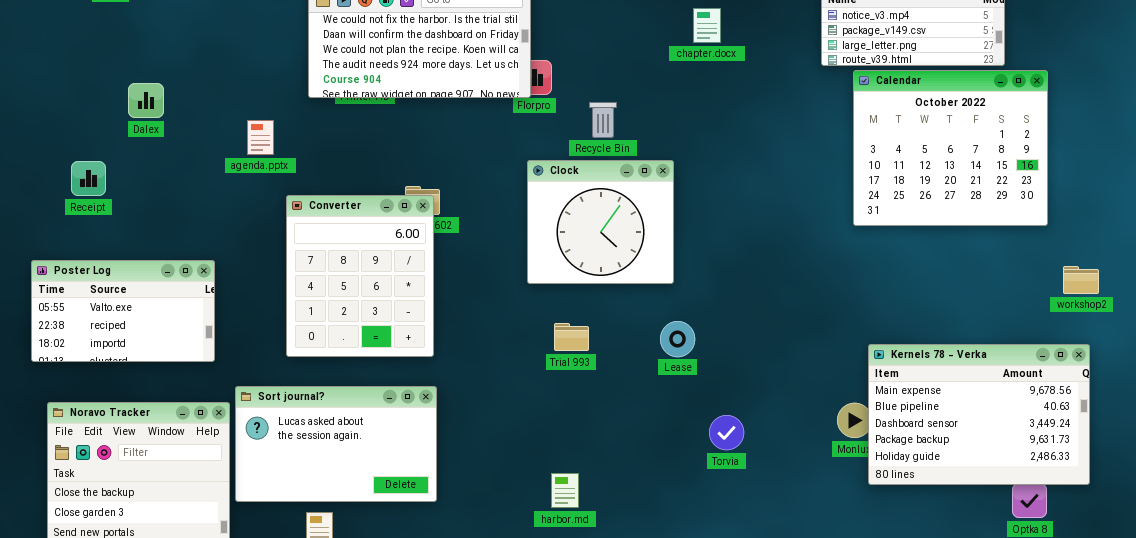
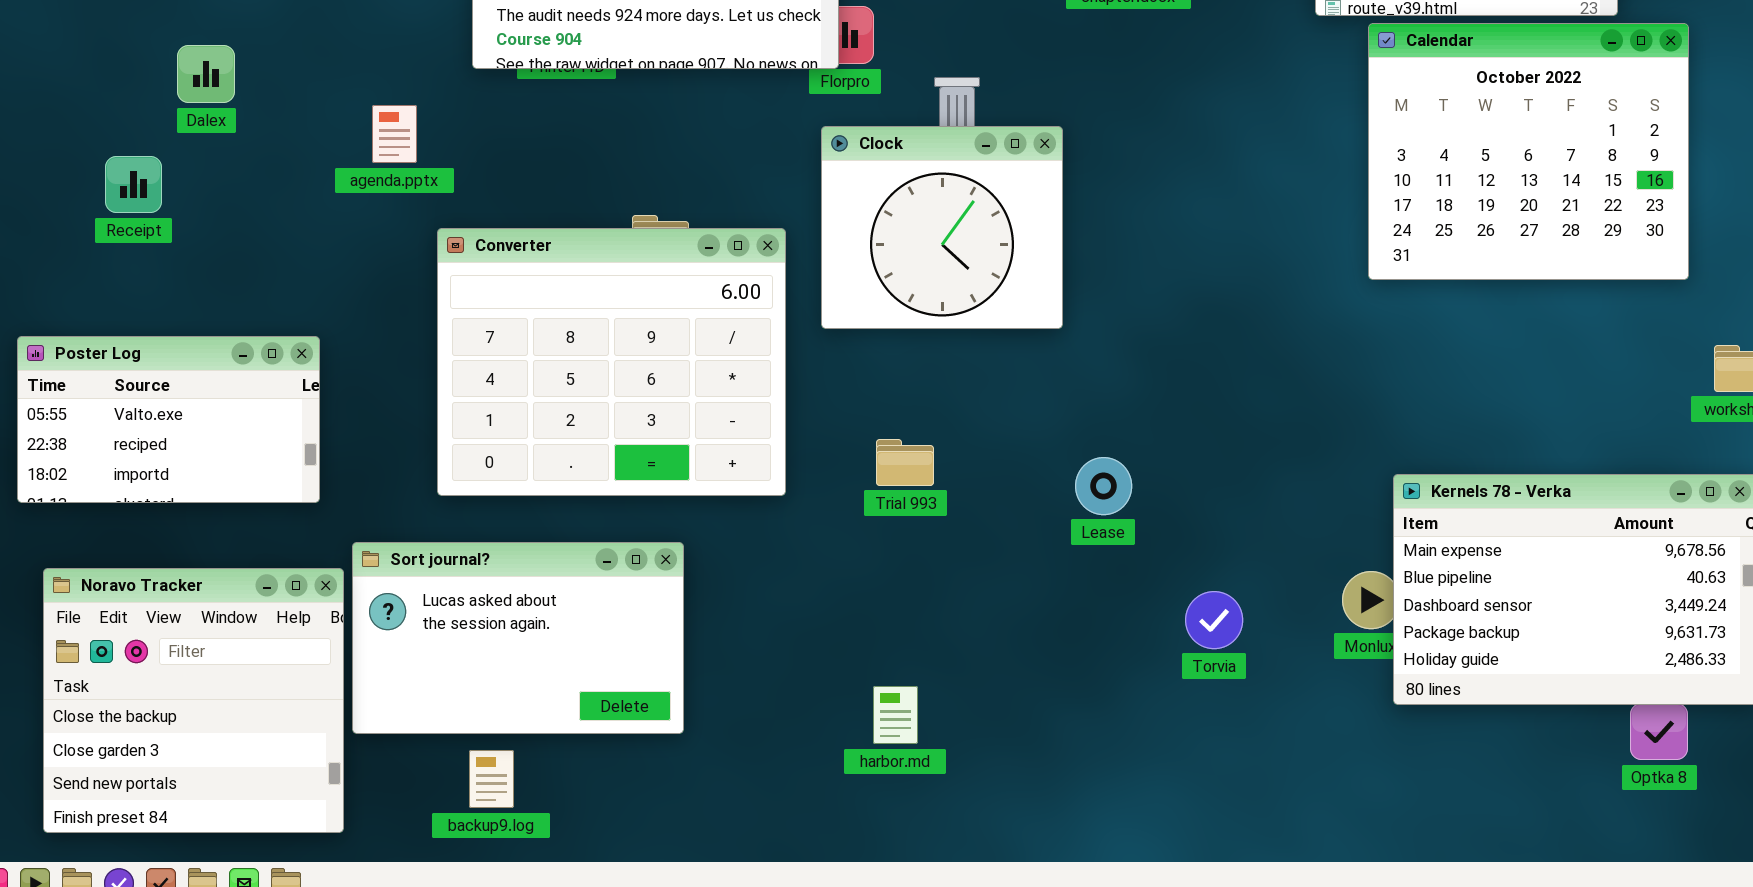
Clock: [527,160,674,284] -> [821,126,1063,329], moved
Receipt: [71,161,106,196] -> [105,156,162,213], moved
Converter: [286,195,434,357] -> [437,228,786,496], resized
Lease: [660,321,695,357] -> [1075,457,1132,515], moved
Torvia: [709,415,744,450] -> [1185,591,1243,649], moved

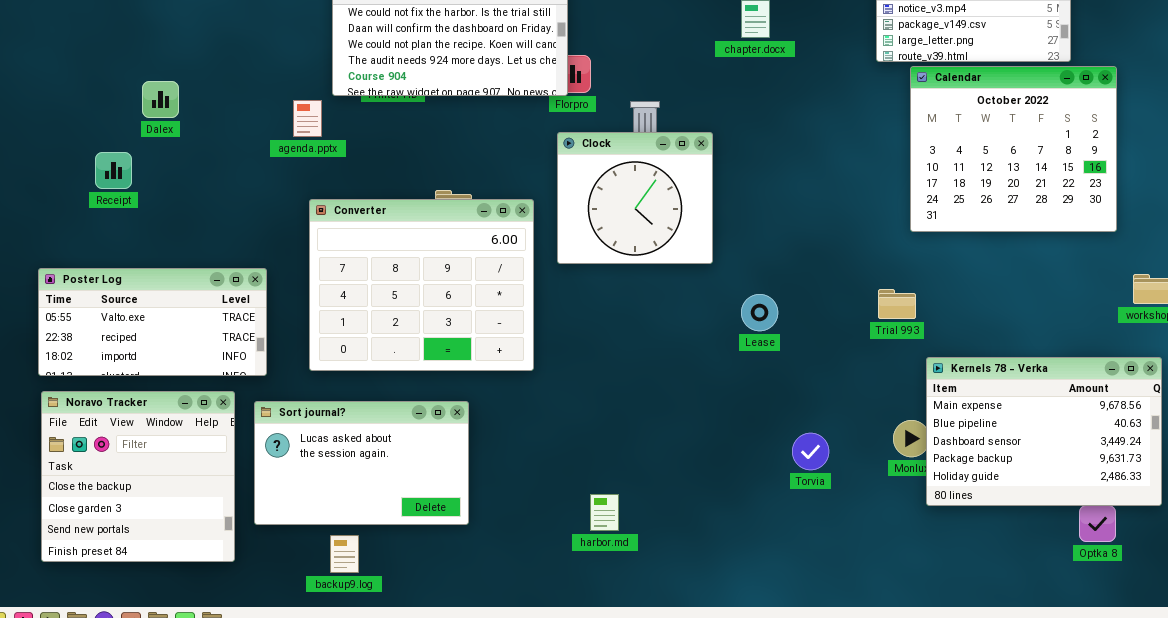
agenda.pptx: [372,105,417,163] -> [293,100,322,137], moved
Poster Log: [17,336,320,503] -> [38,268,267,376], resized
Trial 993: [876,439,934,486] -> [878,289,916,319], moved
Lease: [1075,457,1132,515] -> [741,294,778,331], moved
Noravo Tracker: [43,568,344,833] -> [41,391,235,562], moved

